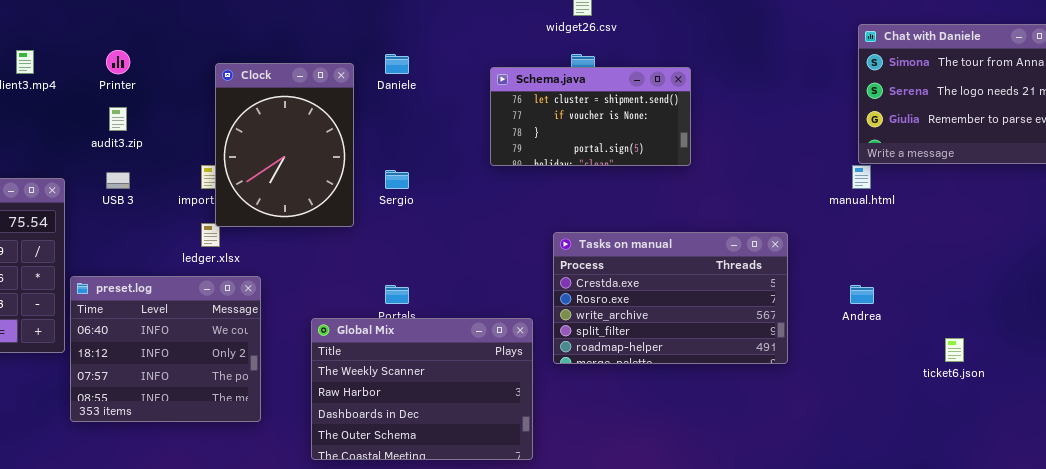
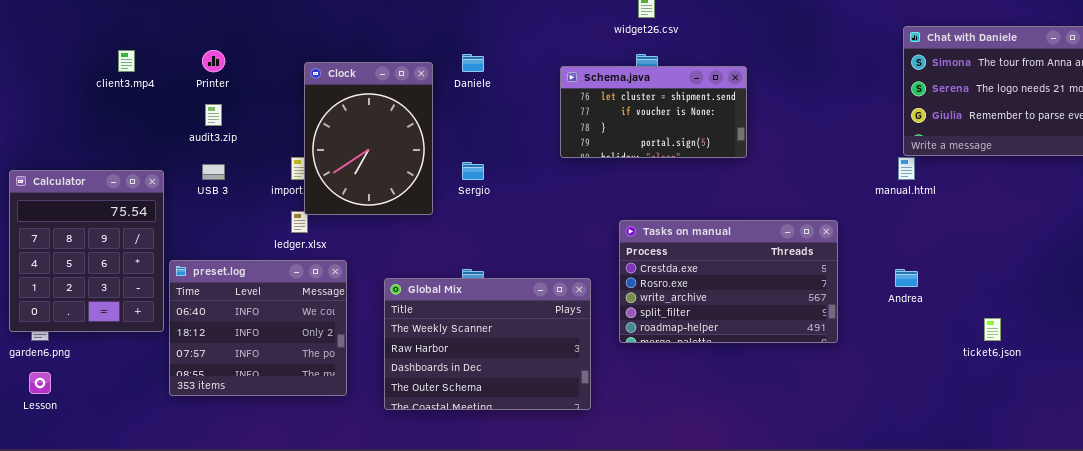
Global Mix: [311,318,533,460] -> [384,278,591,410], moved

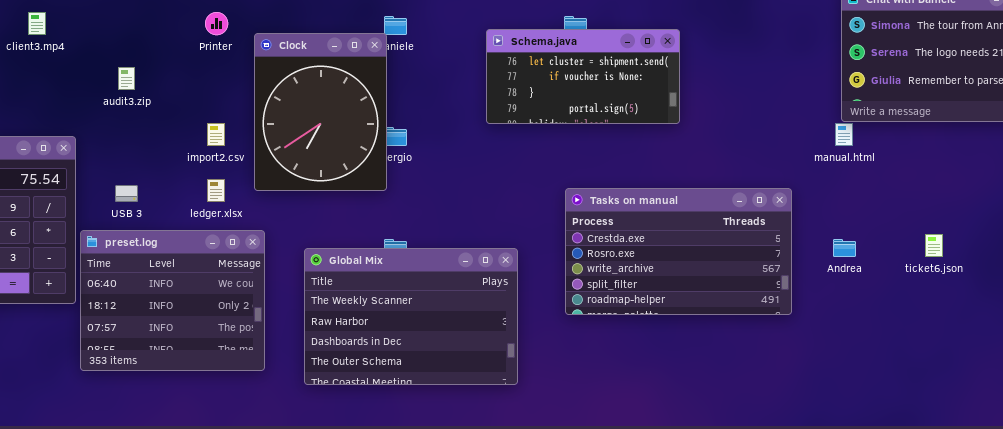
Printer: [202,50,225,72] -> [205,12,228,35], moved
Clock: [304,62,433,215] -> [254,33,387,191], moved
USB 3: [202,164,225,180] -> [115,185,138,202], moved
Tasks on manual: [619,220,838,343] -> [565,188,792,315], moved
ticket6.json: [984,318,1001,341] -> [925,234,943,257], moved

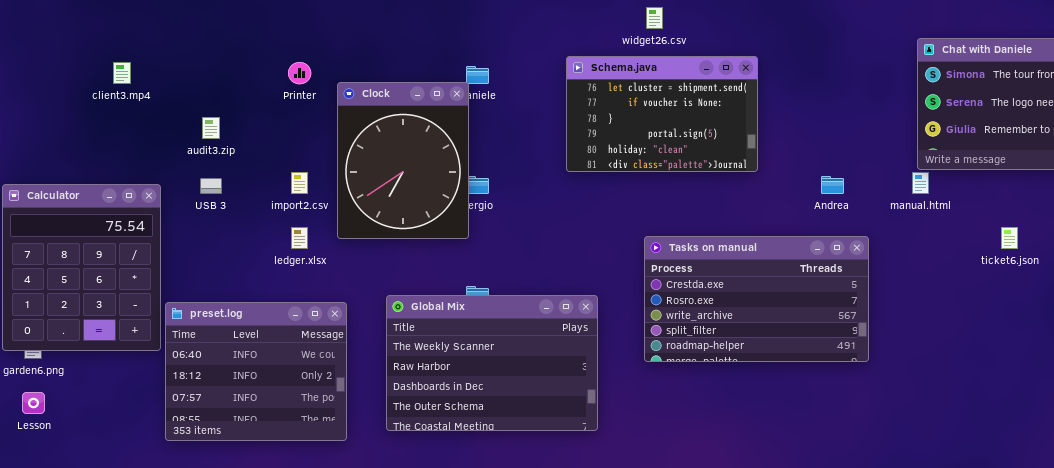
Schema.java: [486,29,680,124] -> [566,56,758,172], resized
USB 3: [115,185,138,202] -> [200,178,222,194], moved
preset.log: [80,230,265,371] -> [165,302,347,441], moved
ticket6.json: [925,234,943,257] -> [1001,227,1018,249], moved
Andrea: [833,239,856,257] -> [821,176,844,194], moved

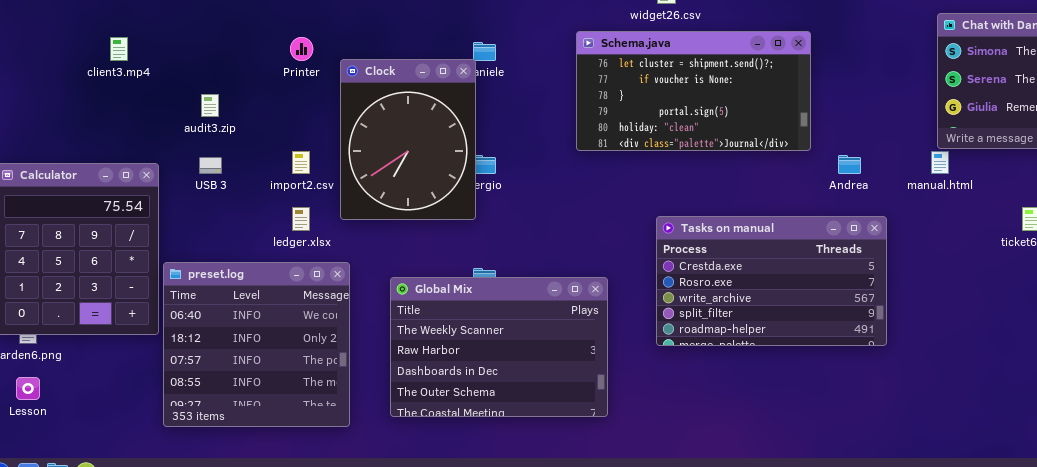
Schema.java: [566,56,758,172] -> [576,31,811,151], resized
preset.log: [165,302,347,441] -> [163,262,350,427], resized

